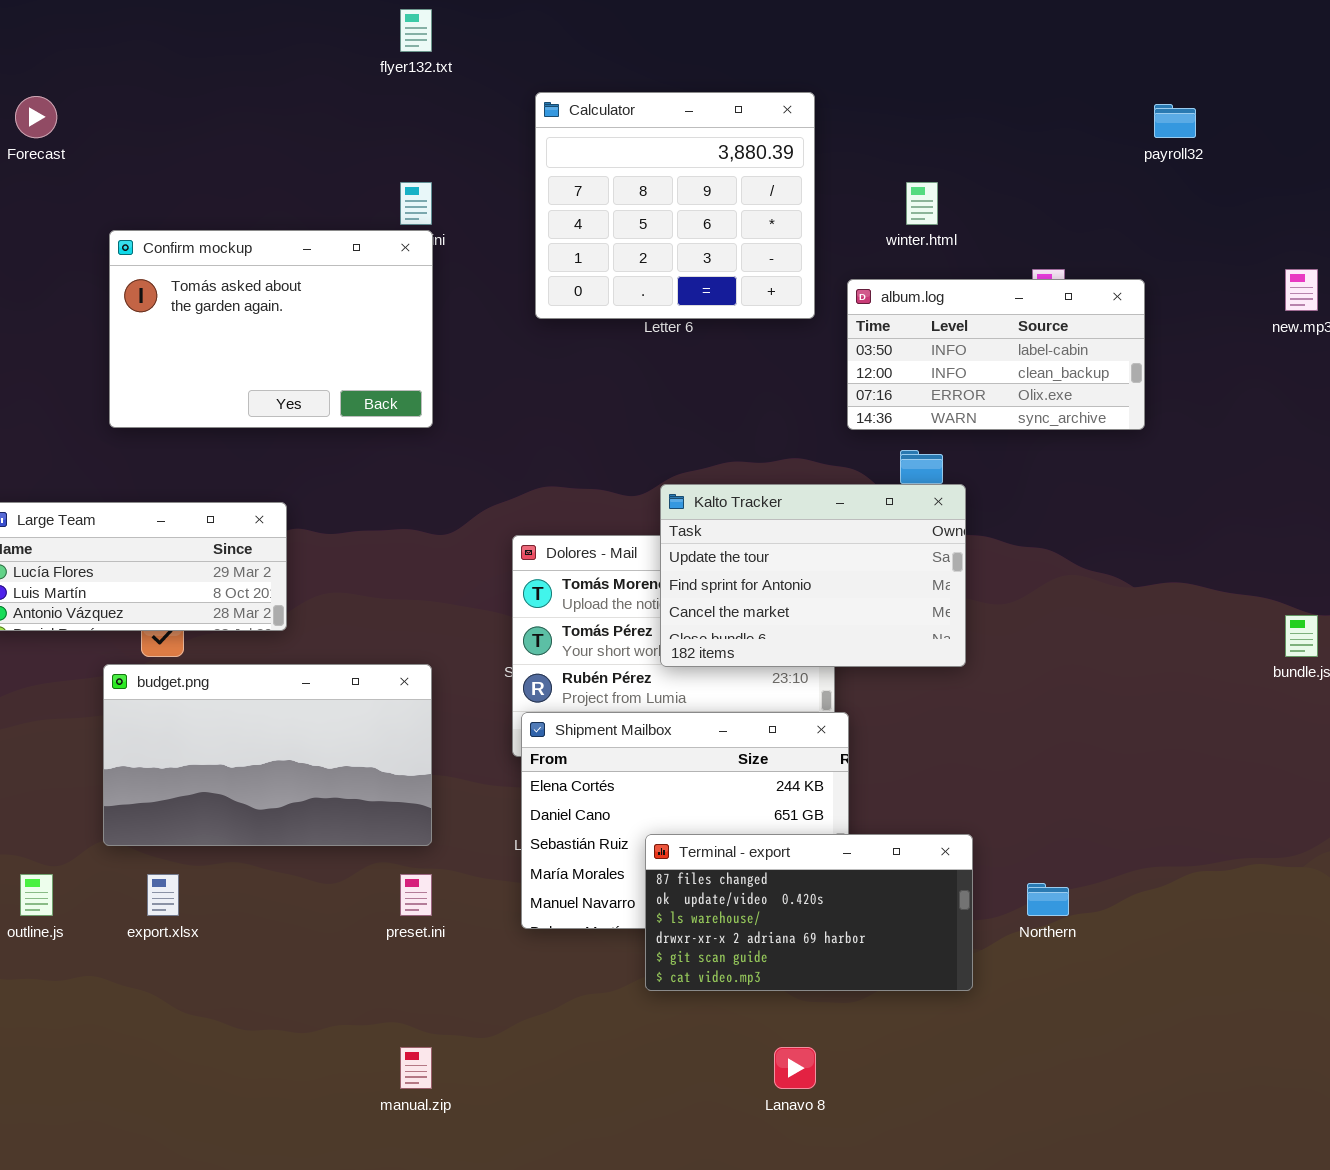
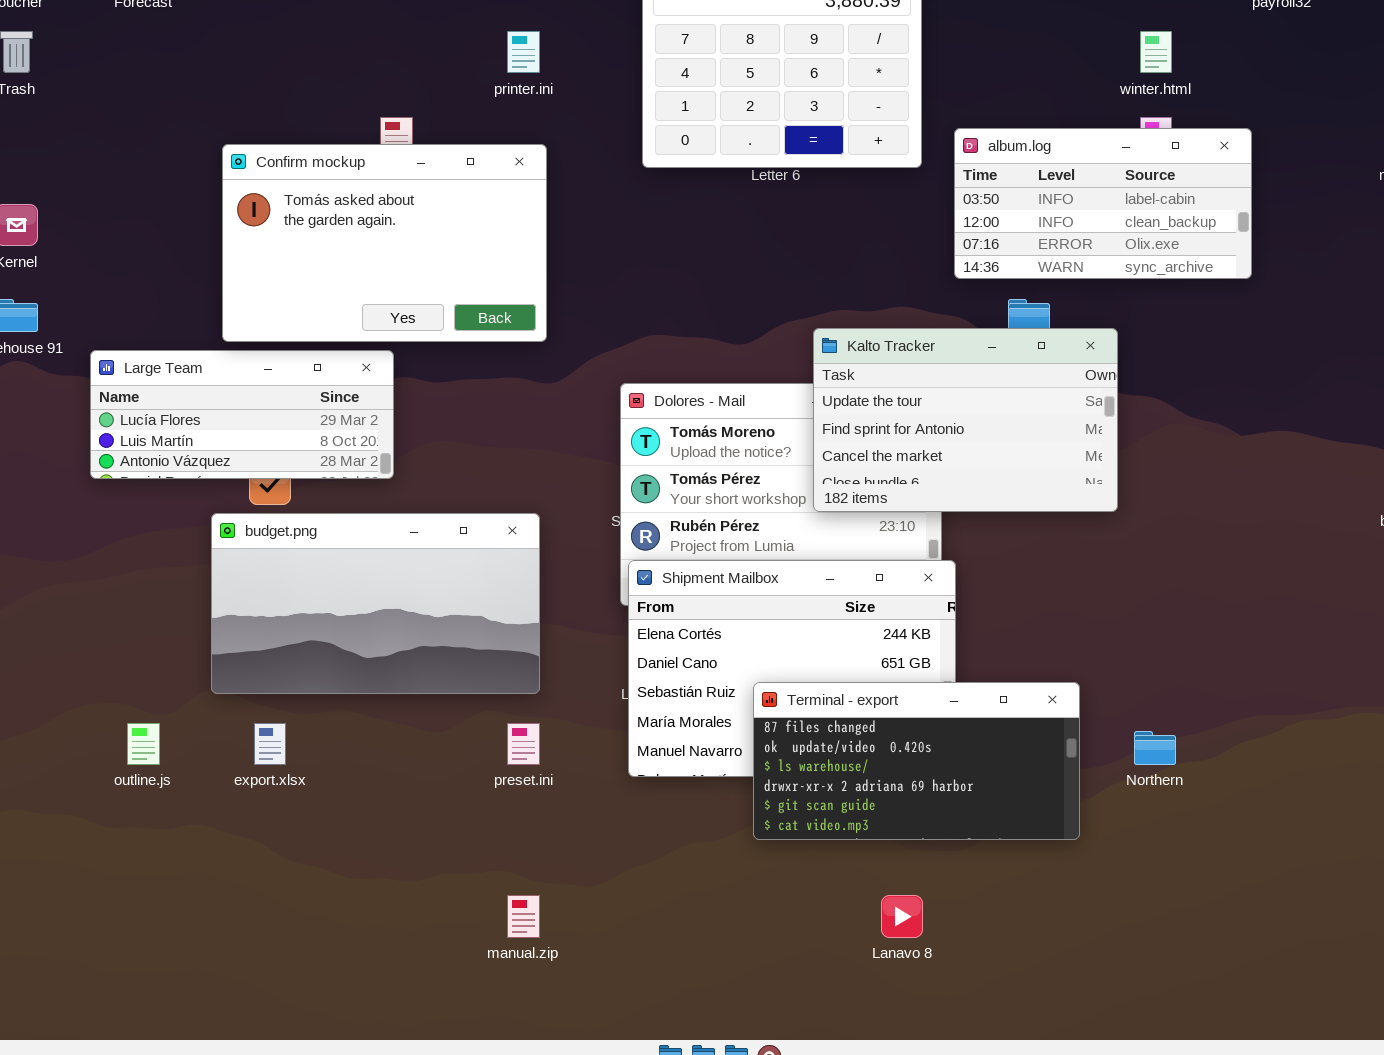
winter.html: [906,182,938,225] -> [1140,31,1172,73], moved
Confirm mockup: [109,230,433,428] -> [222,144,547,342], moved
Kalto Tracker: [660,484,966,667] -> [813,328,1118,512], moved

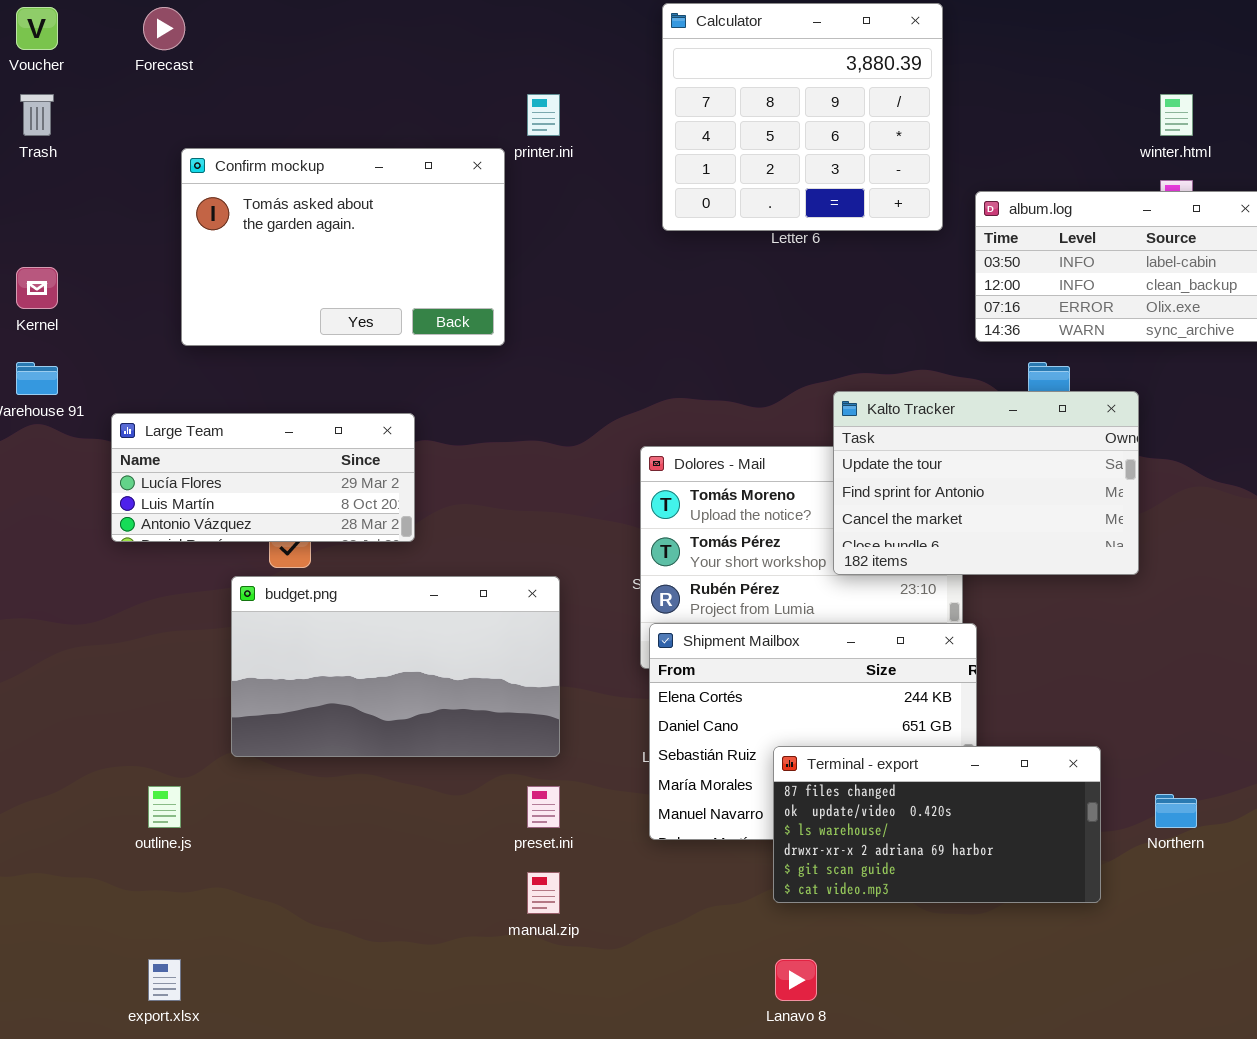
Confirm mockup: [222,144,547,342] -> [181,148,505,346], moved
export.xlsx: [254,723,286,765] -> [148,959,181,1001], moved
manual.zip: [507,895,540,938] -> [527,872,560,914], moved
Lanavo 8: [881,895,923,938] -> [775,959,817,1001], moved

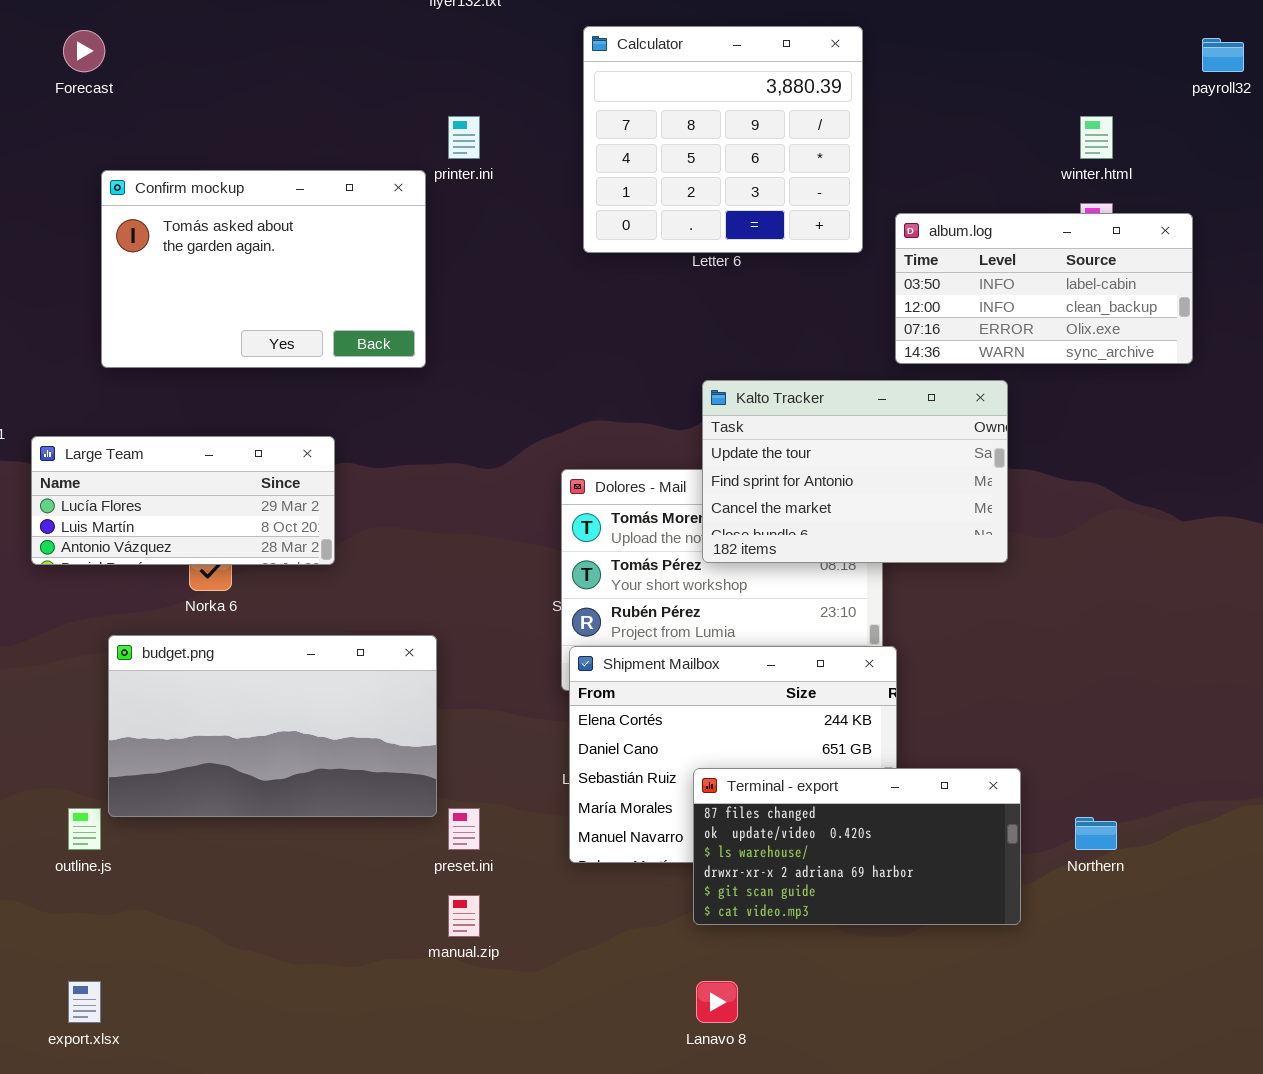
Kalto Tracker: [833,391,1139,575] -> [702,380,1008,563], moved
budget.png: [231,576,560,757] -> [108,635,437,817], moved

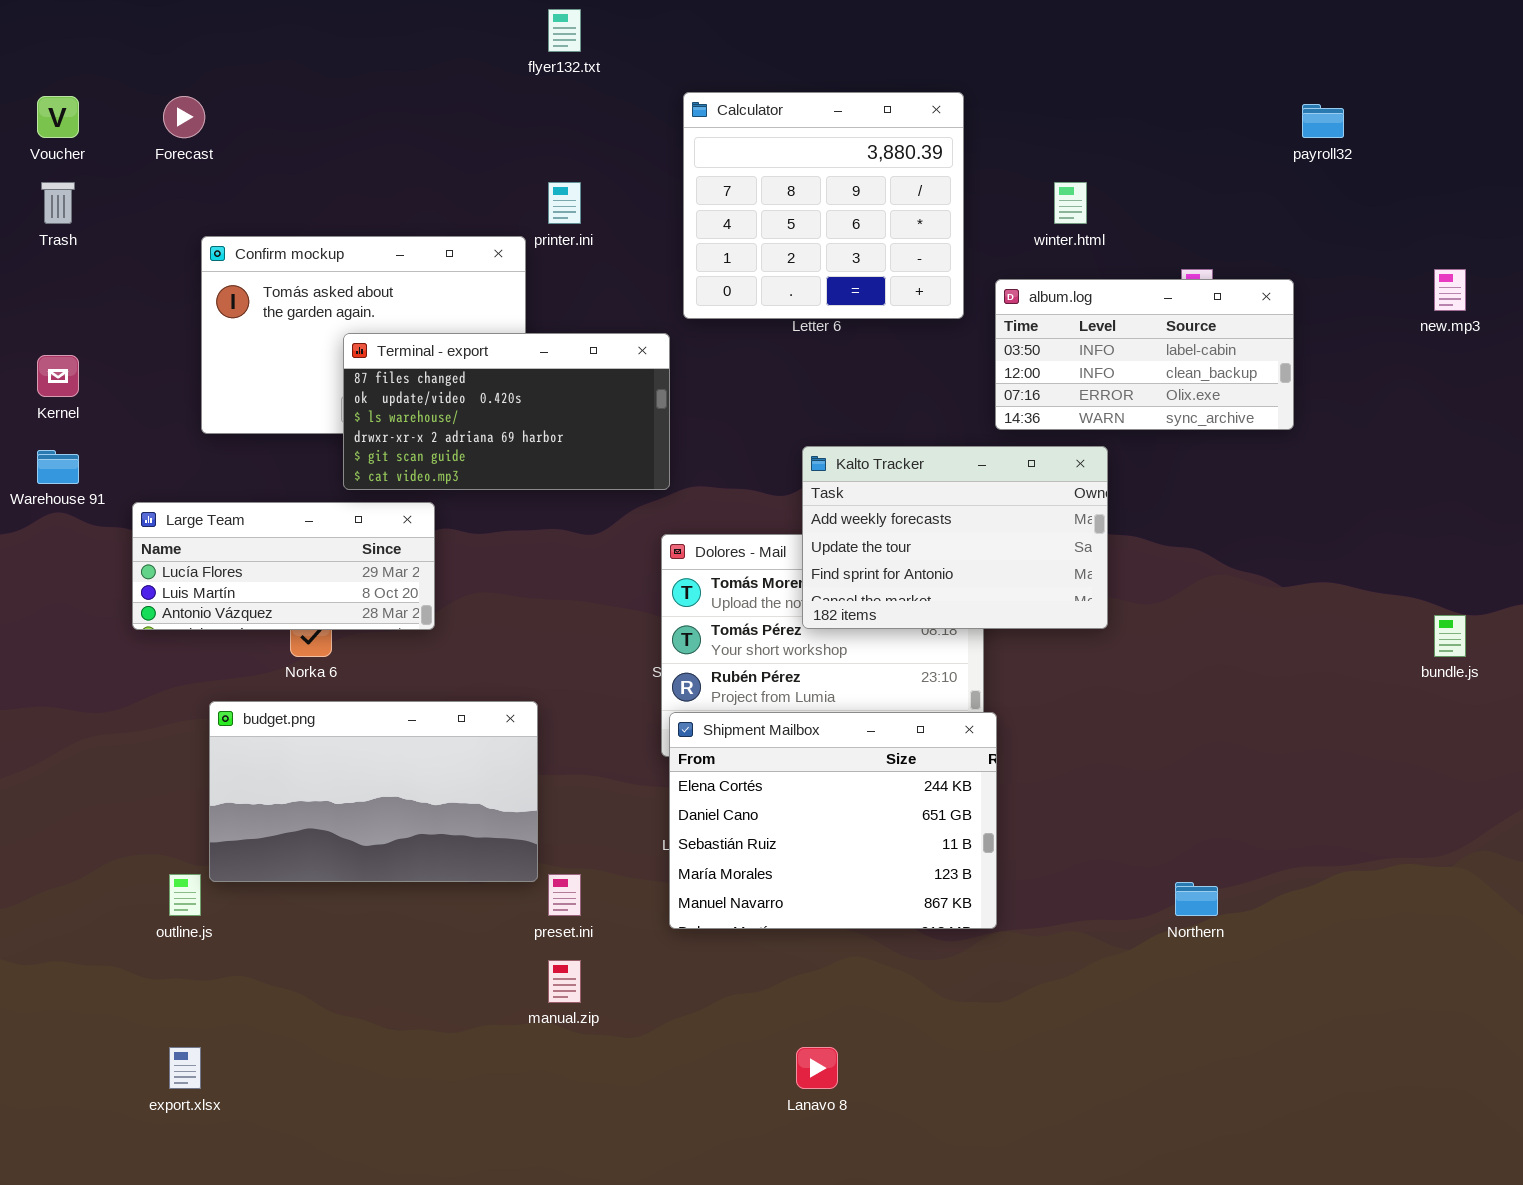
winter.html: [1080,116,1113,159] -> [1054,182,1087,224], moved
Kalto Tracker: [702,380,1008,563] -> [802,446,1108,629], scrolled up 1 row
Terminal - export: [693,768,1021,925] -> [343,333,670,490], moved

